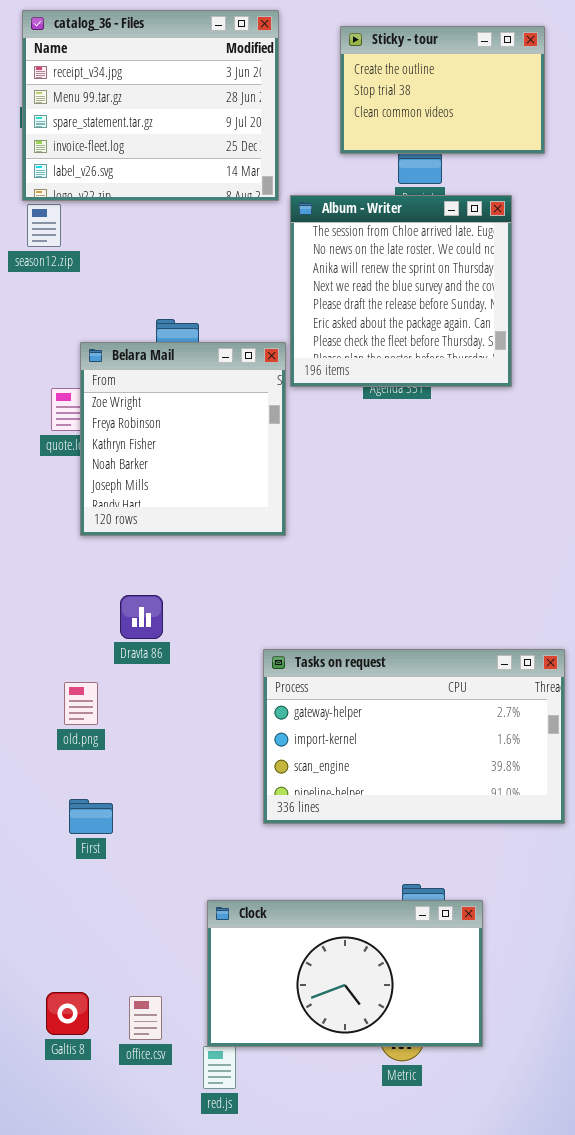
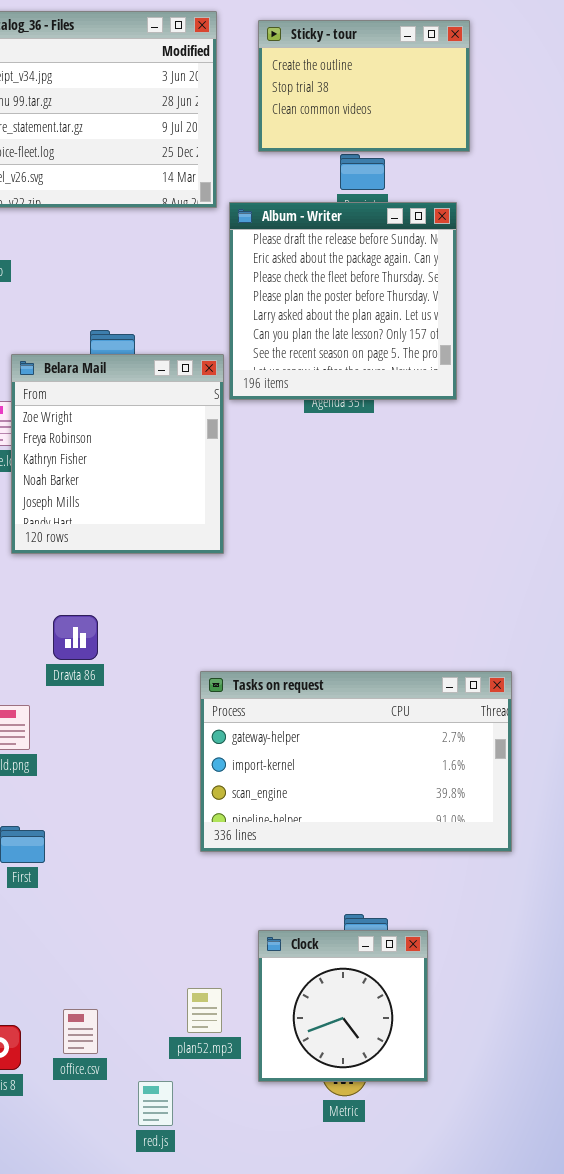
Sticky - tour: [340,26,545,154] -> [258,20,470,152], moved
Album - Writer: [290,195,512,387] -> [229,202,457,400], scrolled down 4 rows
Clock: [207,900,483,1047] -> [258,930,428,1082], resized
office.csv: [129,996,162,1040] -> [63,1009,98,1054], moved

